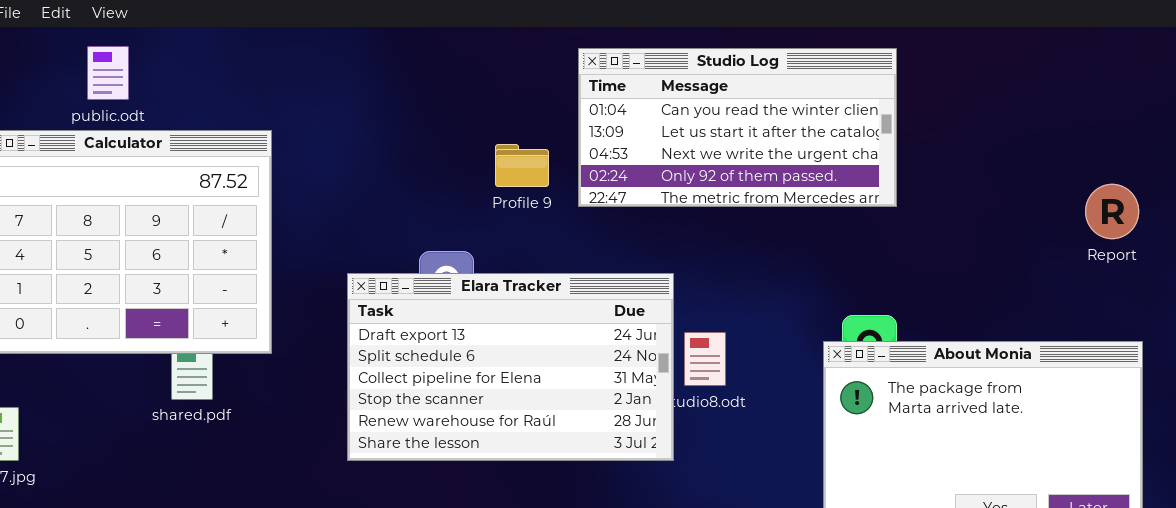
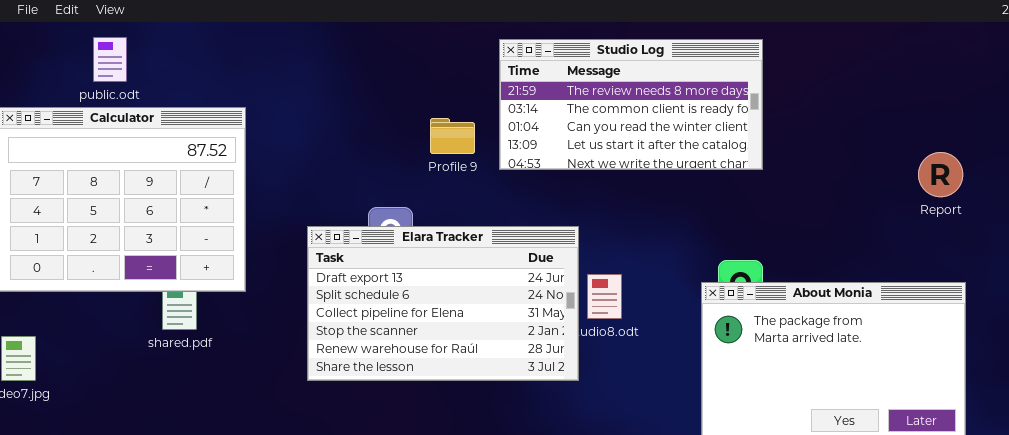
Studio Log: [578,48,897,207] -> [499,39,763,170], scrolled up 2 rows

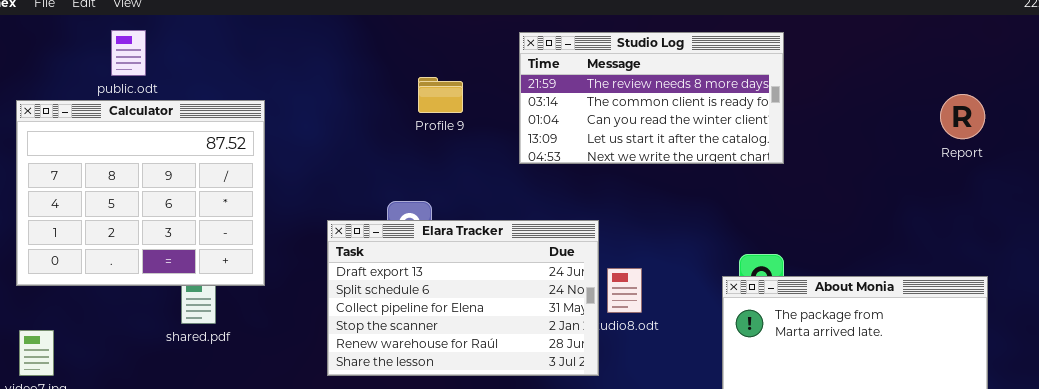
Profile 9: [430,118,475,154] -> [418,77,463,113], moved
Report: [918,152,963,197] -> [940,94,985,139], moved

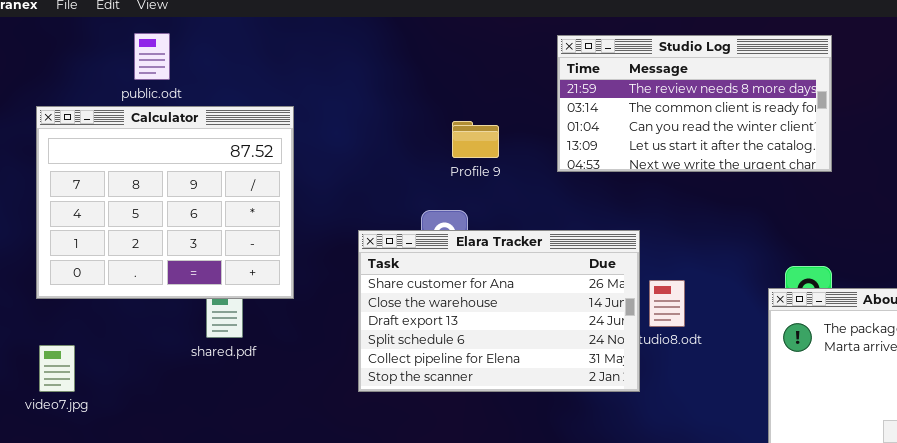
Profile 9: [418,77,463,113] -> [452,121,499,158], moved
Elara Tracker: [327,220,599,376] -> [358,230,640,392], scrolled up 2 rows

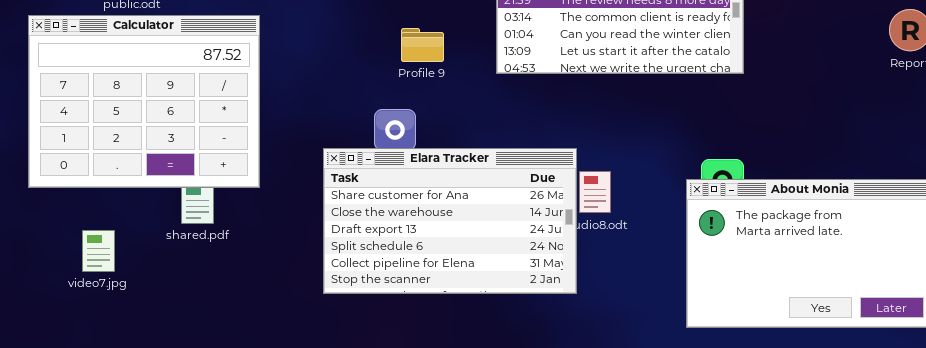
Elara Tracker: [358,230,640,392] -> [323,148,577,294], moved
video7.jpg: [39,345,75,392] -> [82,230,115,272], moved

